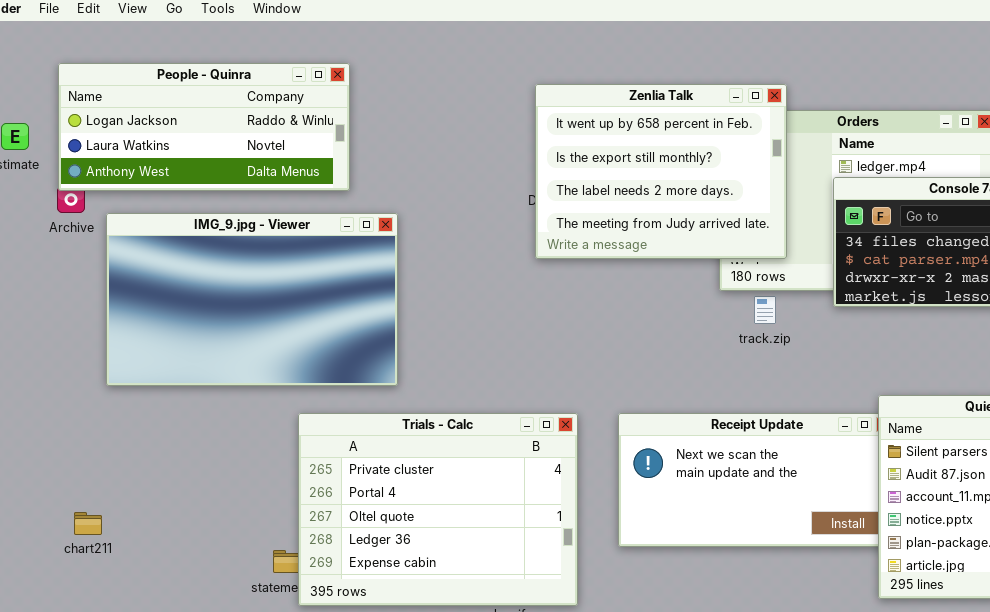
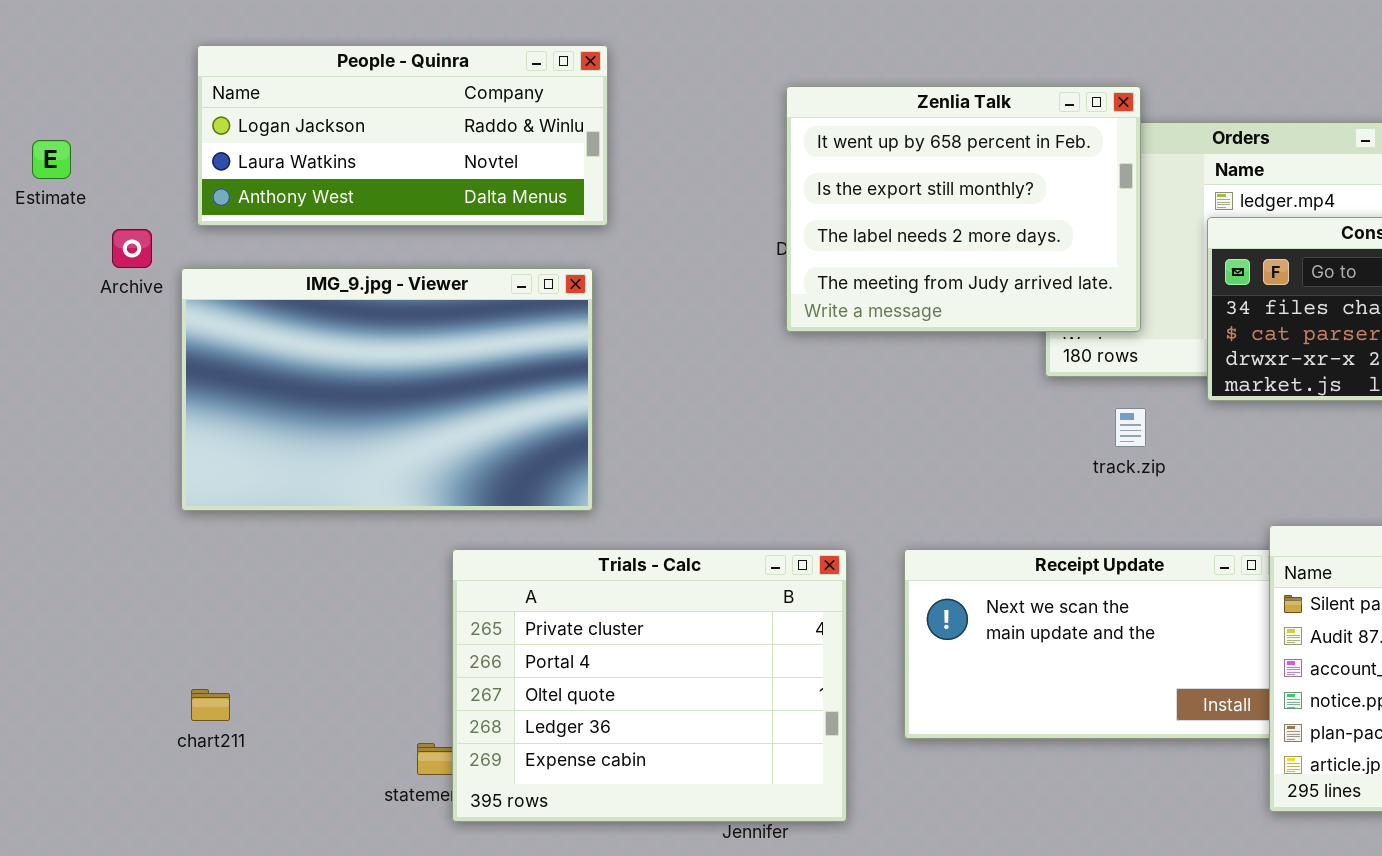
People - Quinra: [58,63,350,191] -> [197,45,608,226], moved
track.zip: [754,296,776,324] -> [1115,408,1146,447], moved
chart211: [74,512,102,535] -> [191,689,230,721], moved

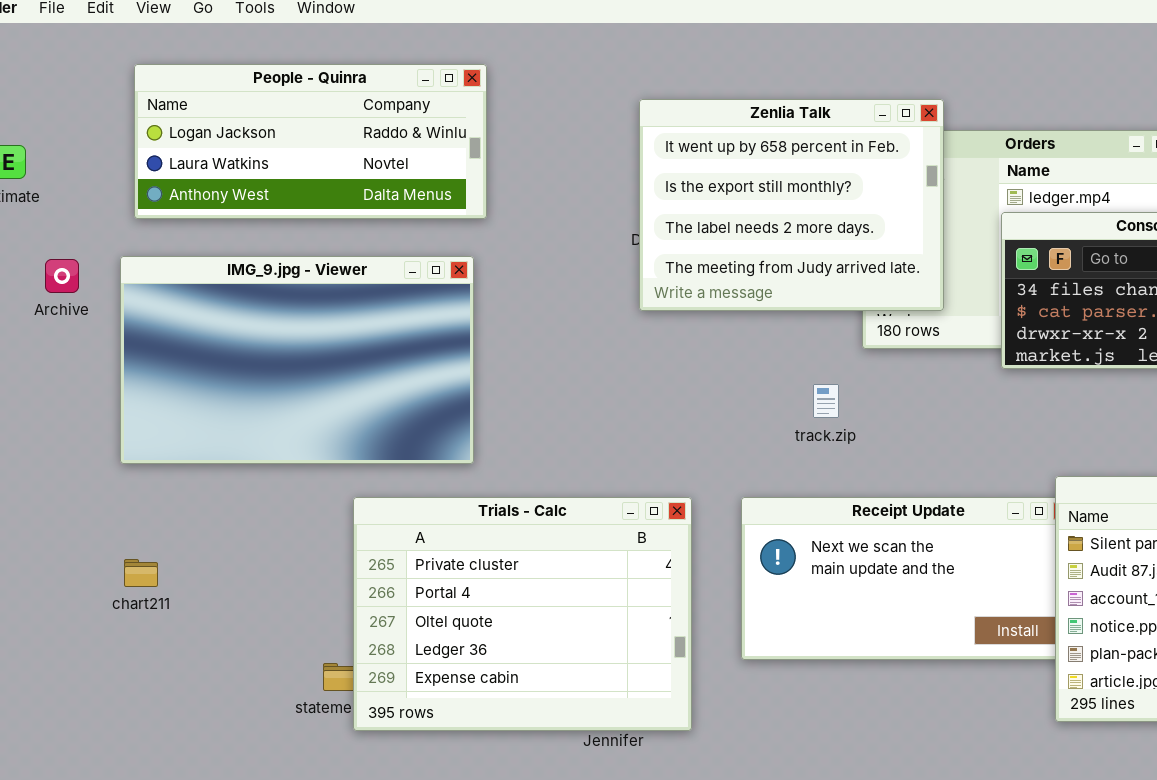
Archive: [112,229,152,268] -> [45,259,79,293], moved
track.zip: [1115,408,1146,447] -> [813,384,839,418], moved
chart211: [191,689,230,721] -> [124,559,158,587], moved

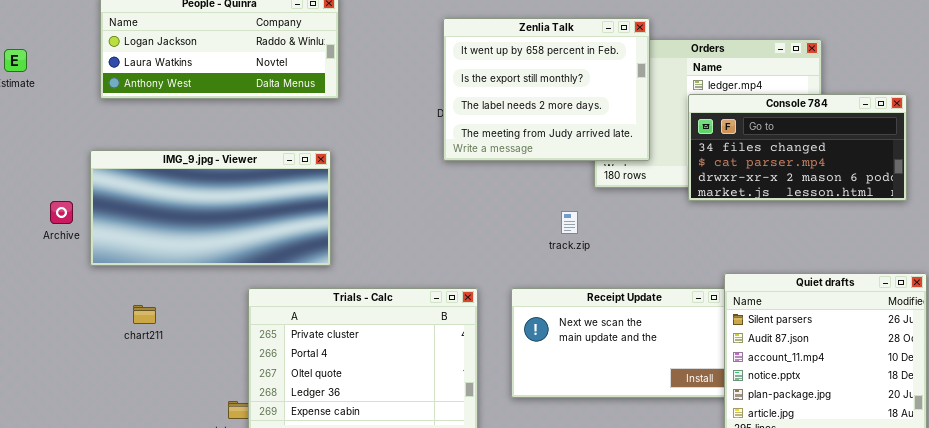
IMG_9.jpg - Viewer: [120,256,474,464] -> [90,150,331,266], resized
Archive: [45,259,79,293] -> [50,201,73,224], moved
chart211: [124,559,158,587] -> [133,305,156,324], moved

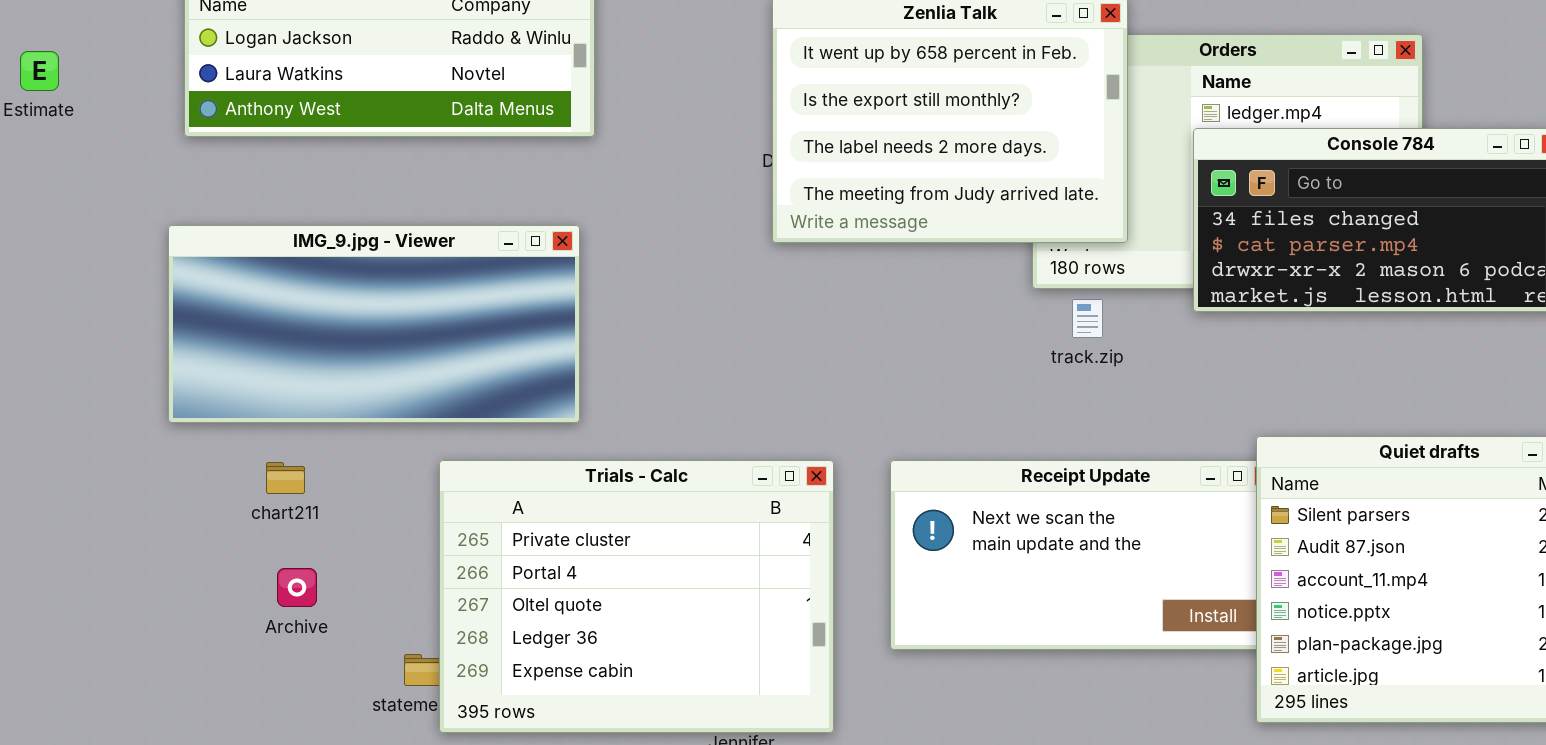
Archive: [50,201,73,224] -> [277,568,317,607], moved
track.zip: [561,211,578,234] -> [1072,299,1103,338], moved
chart211: [133,305,156,324] -> [266,462,305,494], moved

